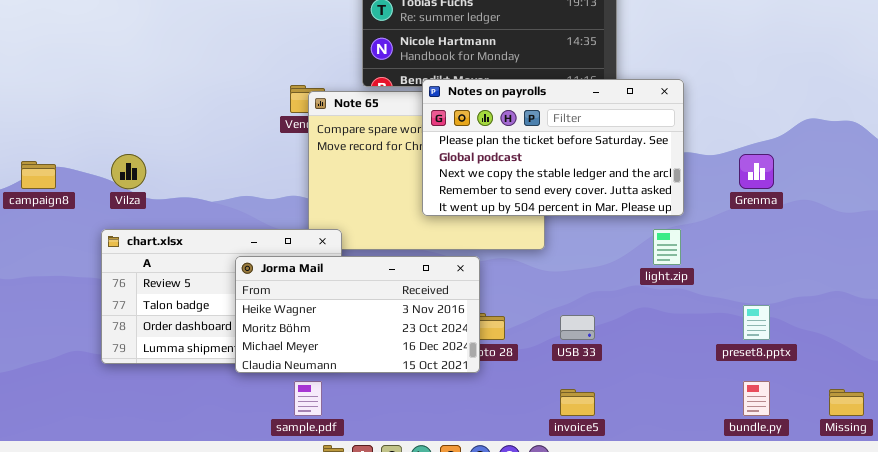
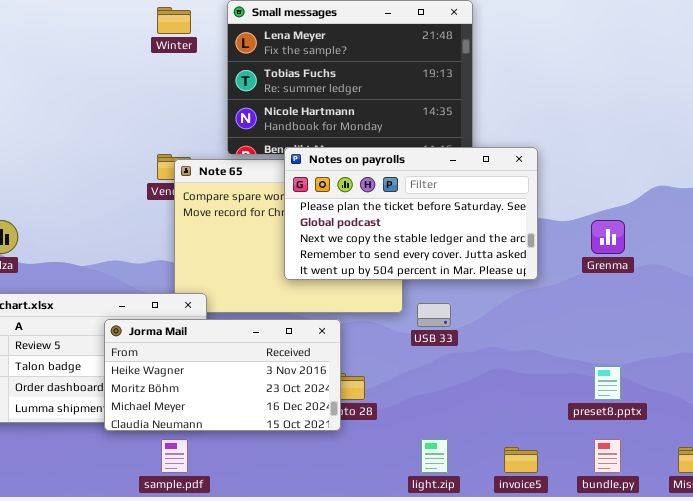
light.zip: [653,229,681,265] -> [421,439,448,473], moved
USB 33: [560,315,595,340] -> [417,303,451,327], moved
invoice5: [560,389,595,416] -> [504,447,538,473], moved

